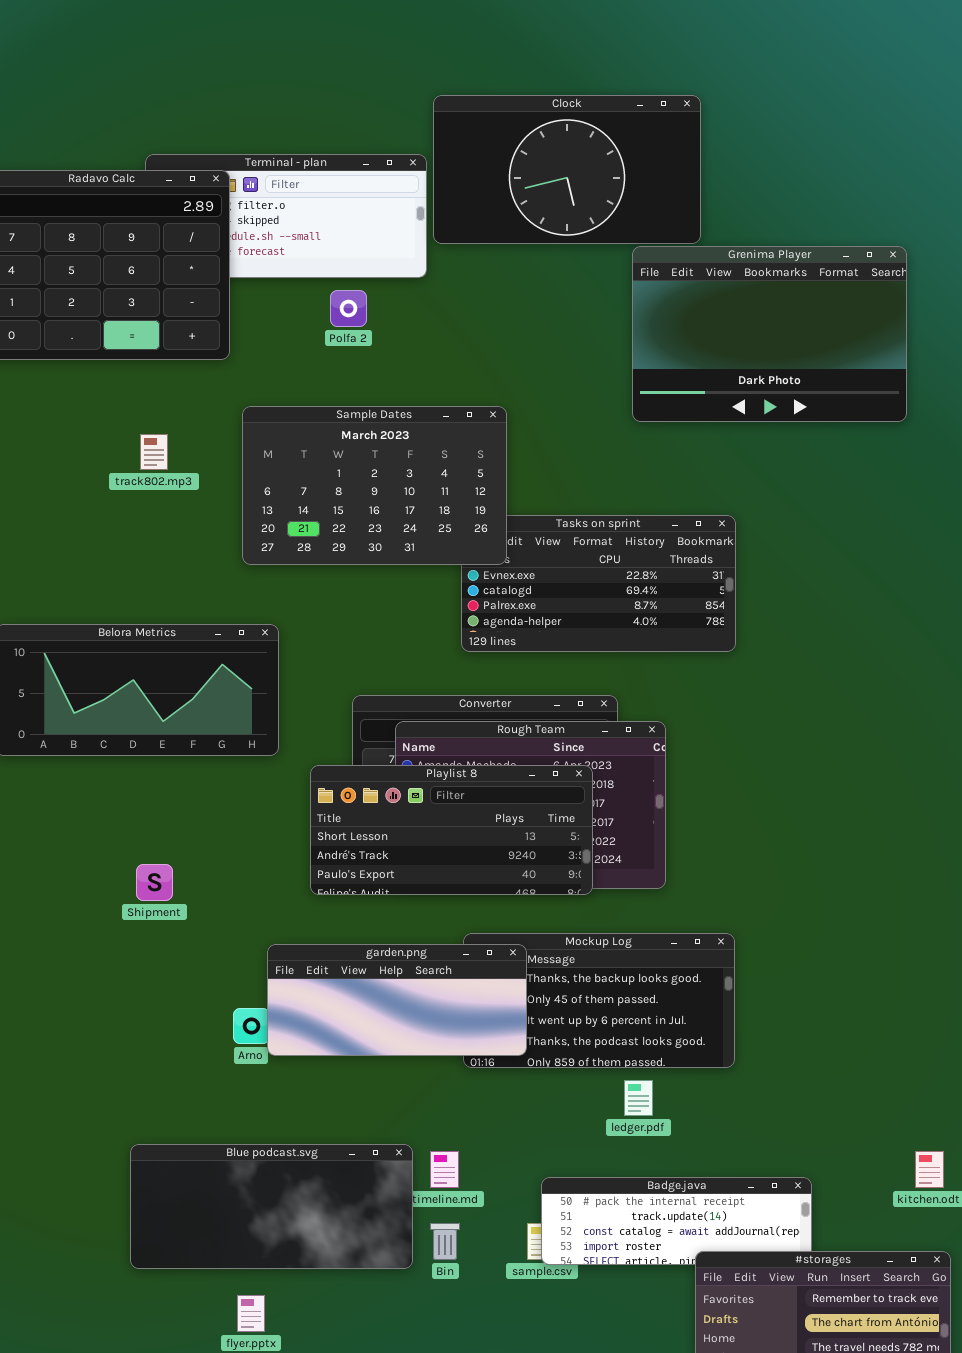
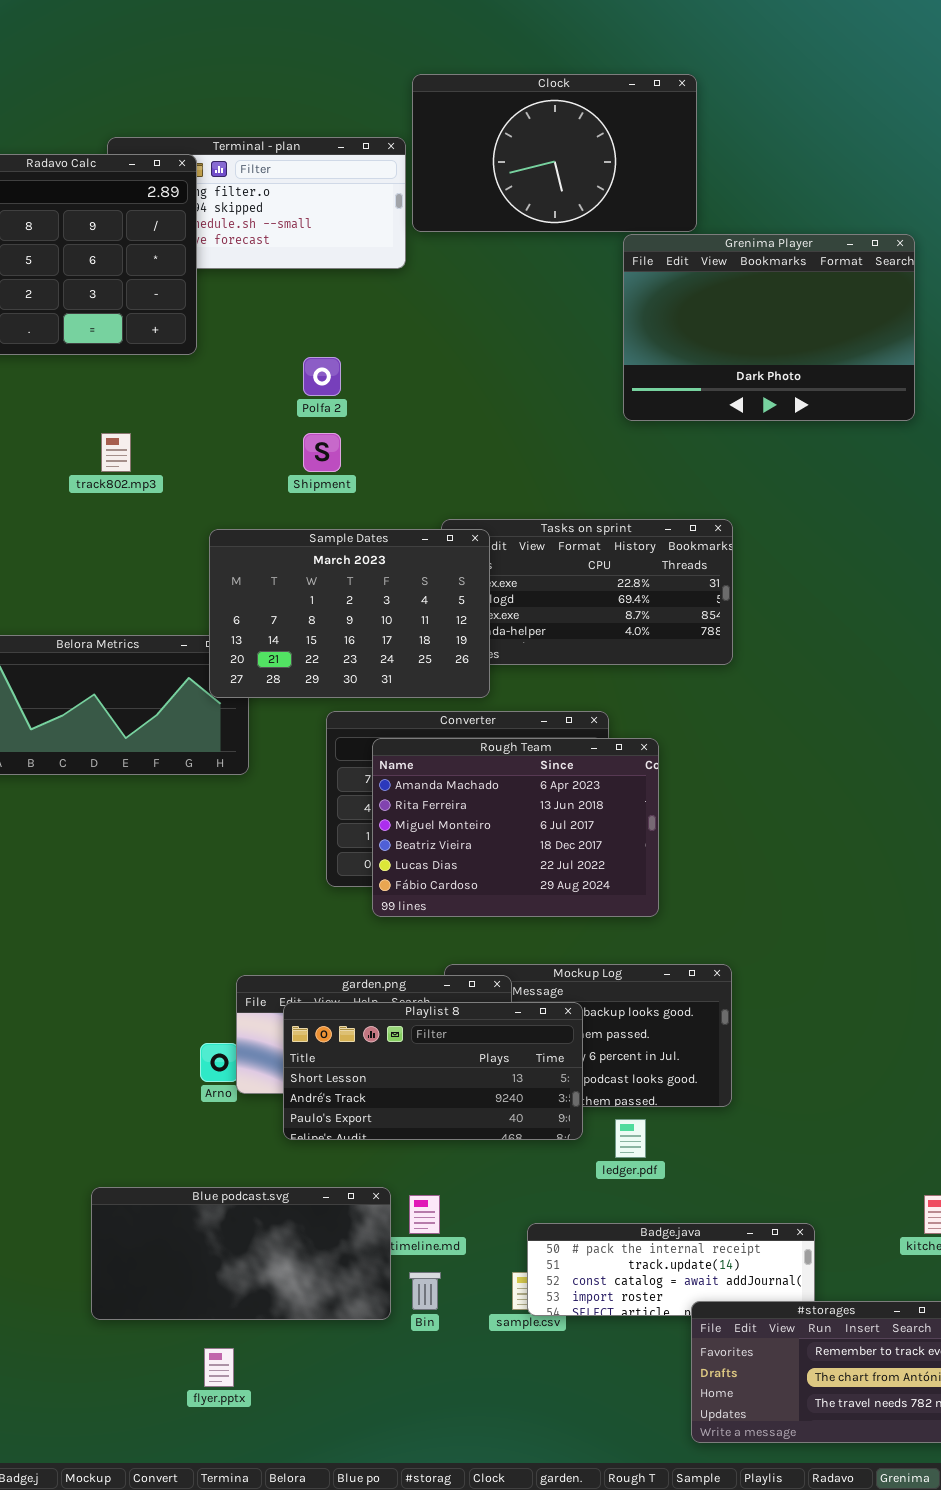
Polfa 2: [330,290,367,327] -> [303,357,341,396], moved
Sample Dates: [242,406,507,565] -> [209,529,490,698], moved
Playlist 8: [310,765,593,895] -> [283,1002,583,1140], moved
Shipment: [136,864,173,901] -> [303,433,341,472], moved

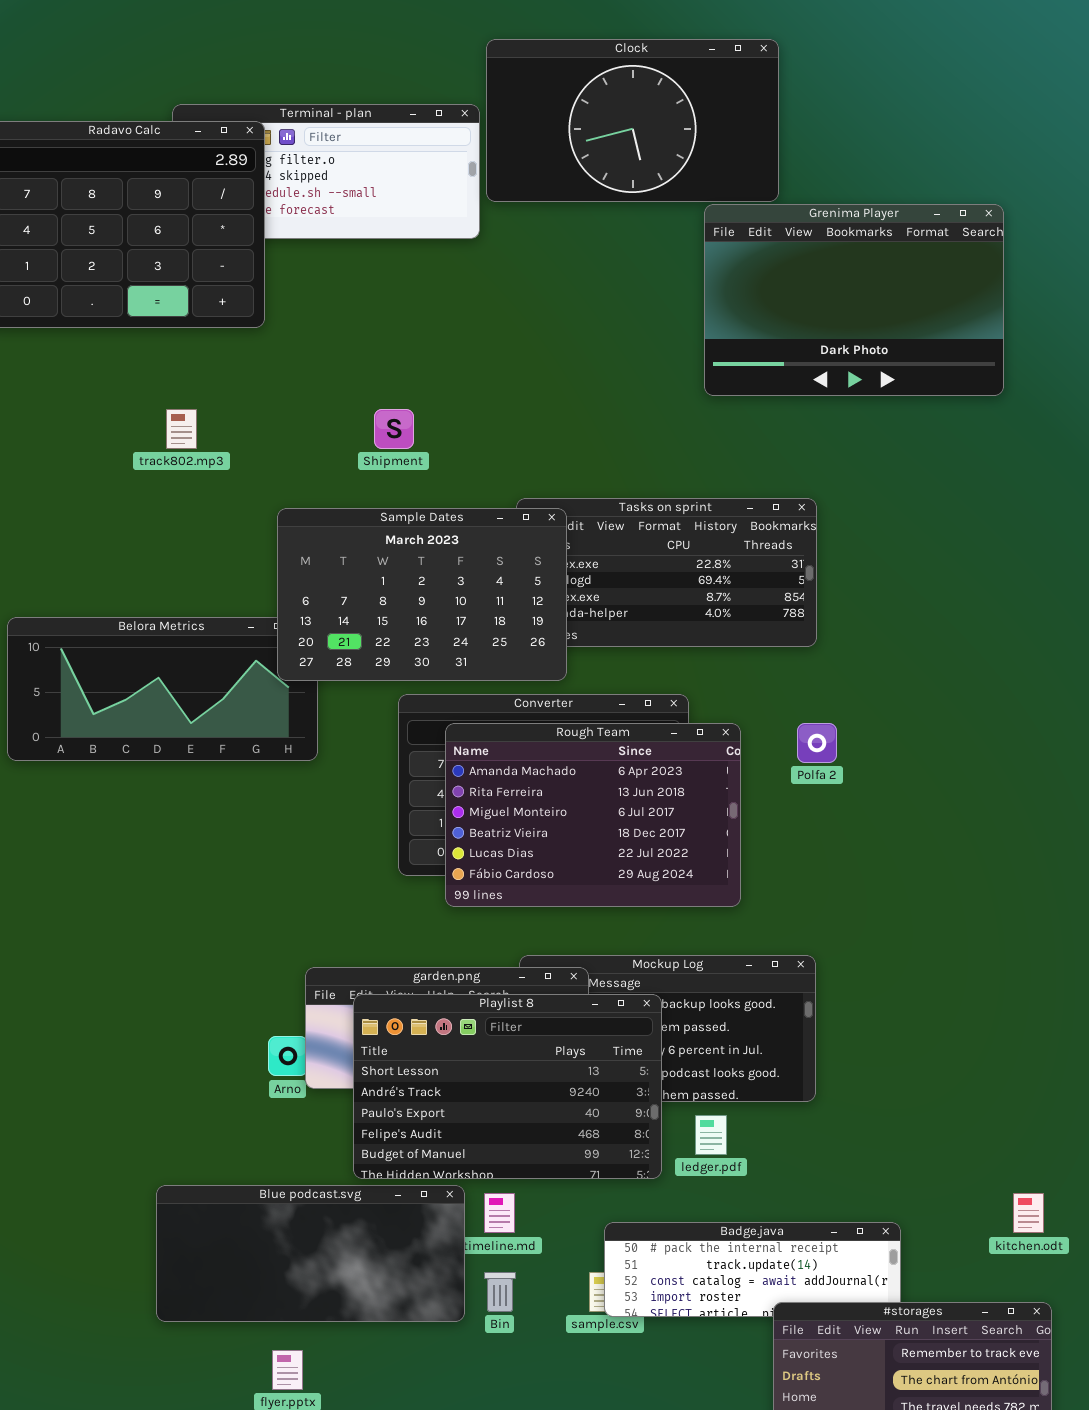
Polfa 2: [303,357,341,396] -> [797,723,837,763], moved
Playlist 8: [283,1002,583,1140] -> [353,994,662,1179], resized

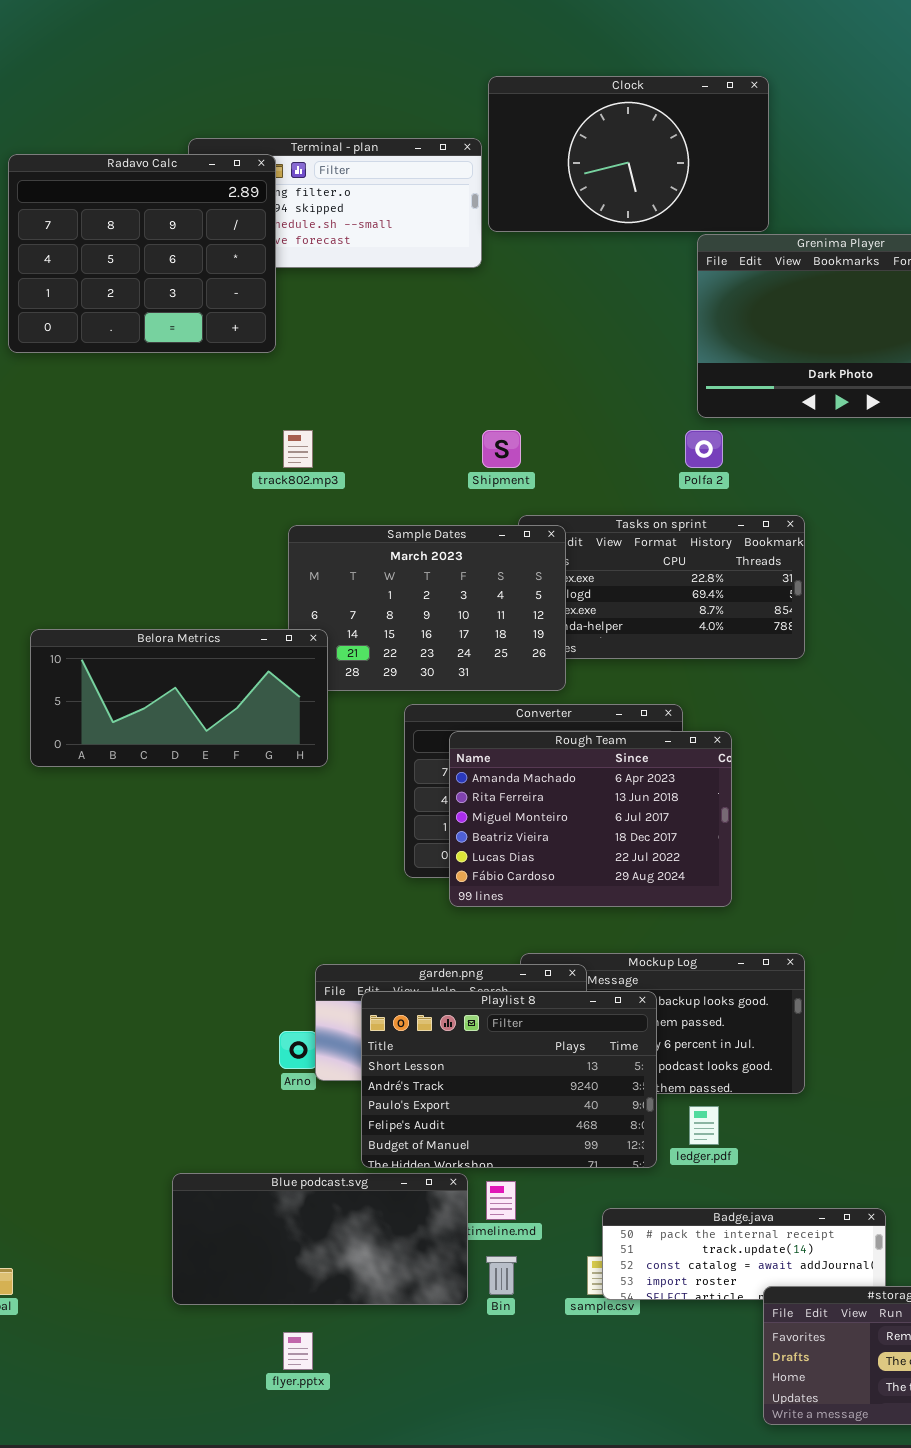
track802.mp3: [166,409,197,449] -> [283,430,313,468], moved
Shipment: [374,409,414,449] -> [482,430,521,468], moved
Belora Metrics: [7,617,318,761] -> [30,629,328,767], raised
Polfa 2: [797,723,837,763] -> [685,430,723,468], moved

